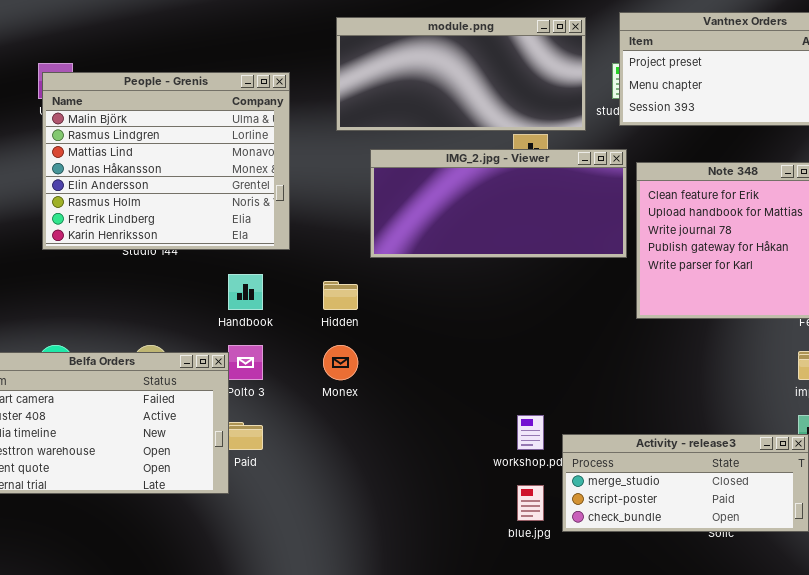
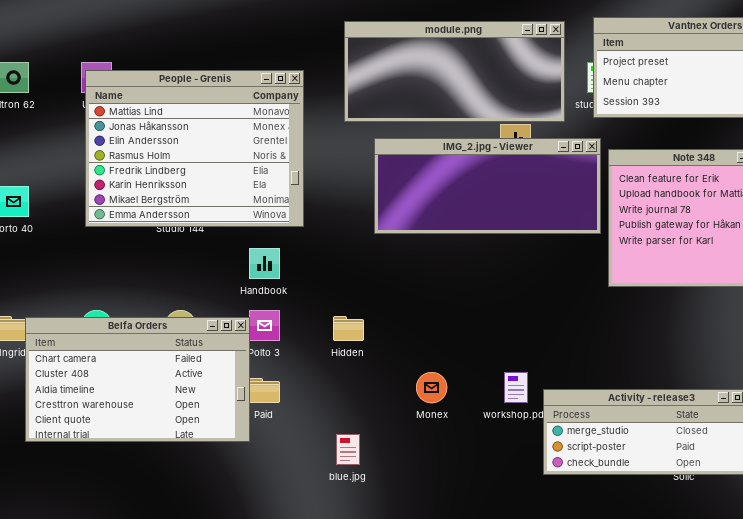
People - Grenis: [42,72,290,250] -> [85,70,304,227], scrolled down 2 rows
Hidden: [323,281,358,310] -> [333,316,364,341], moved
Monex: [323,345,358,380] -> [416,372,447,403], moved
blue.jpg: [517,485,544,521] -> [336,434,360,465], moved

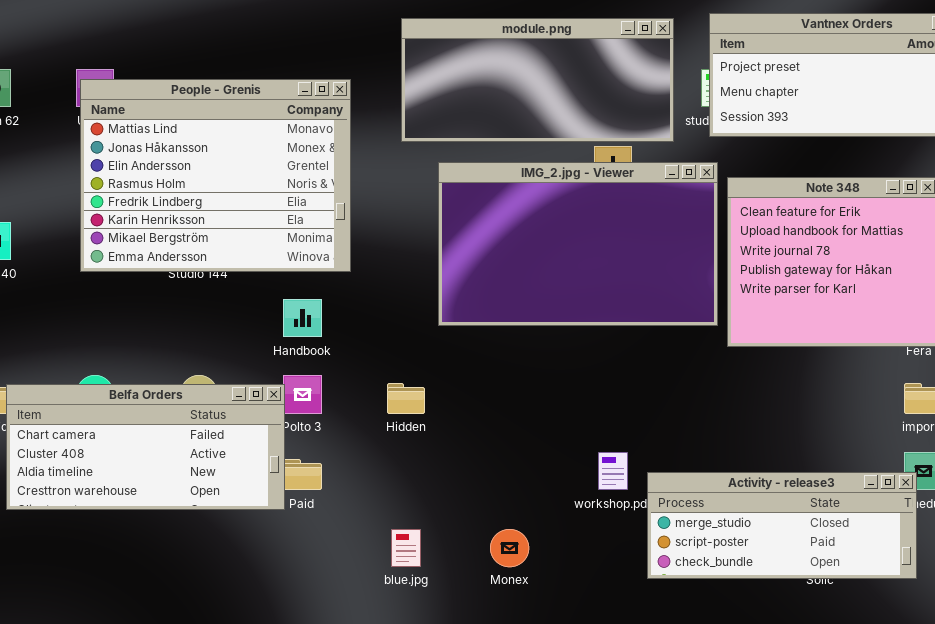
IMG_2.jpg - Viewer: [374,138,601,234] -> [438,162,718,326], resized
Belfa Orders: [25,317,250,442] -> [6,384,285,510], resized
Monex: [416,372,447,403] -> [490,529,529,567], moved

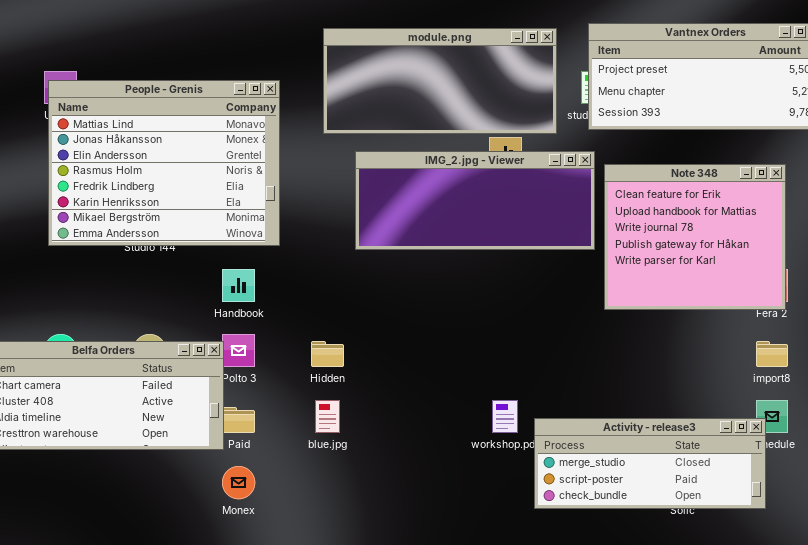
IMG_2.jpg - Viewer: [438,162,718,326] -> [355,151,595,250], resized
blue.jpg: [391,529,421,567] -> [315,400,340,433], moved
Monex: [490,529,529,567] -> [222,466,255,499], moved

